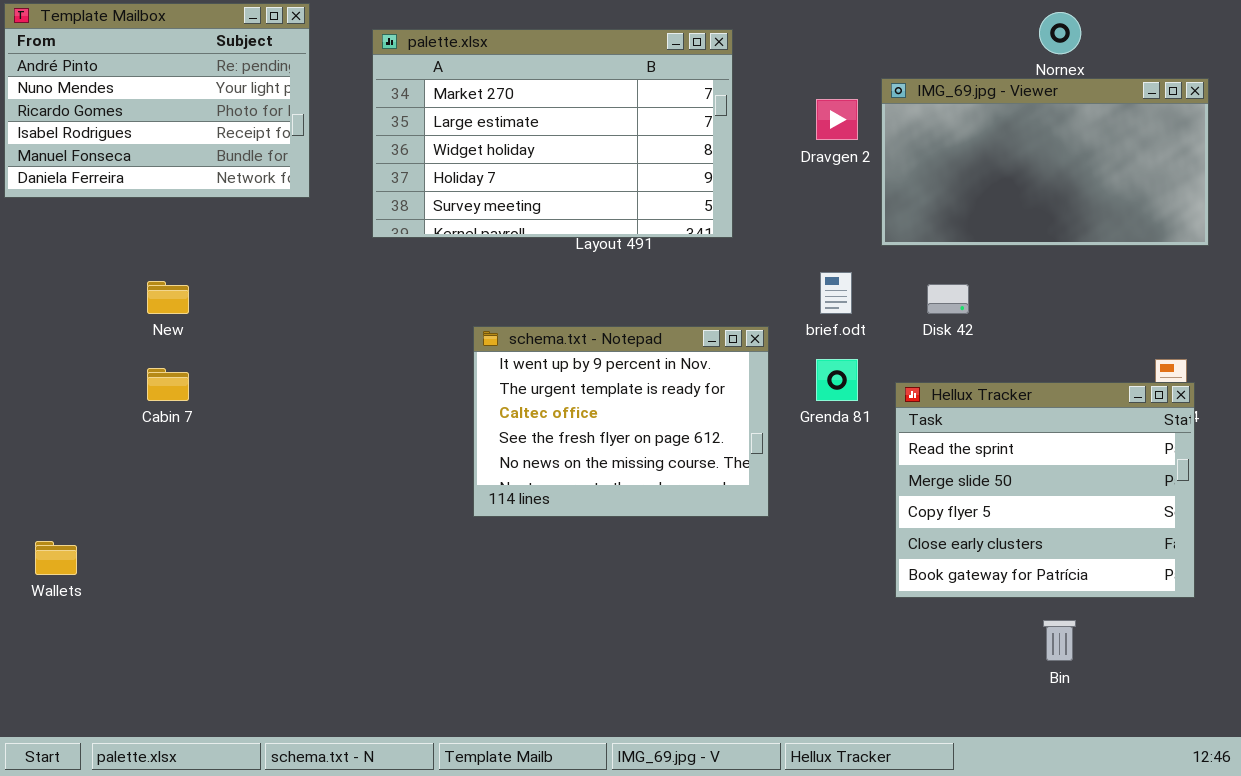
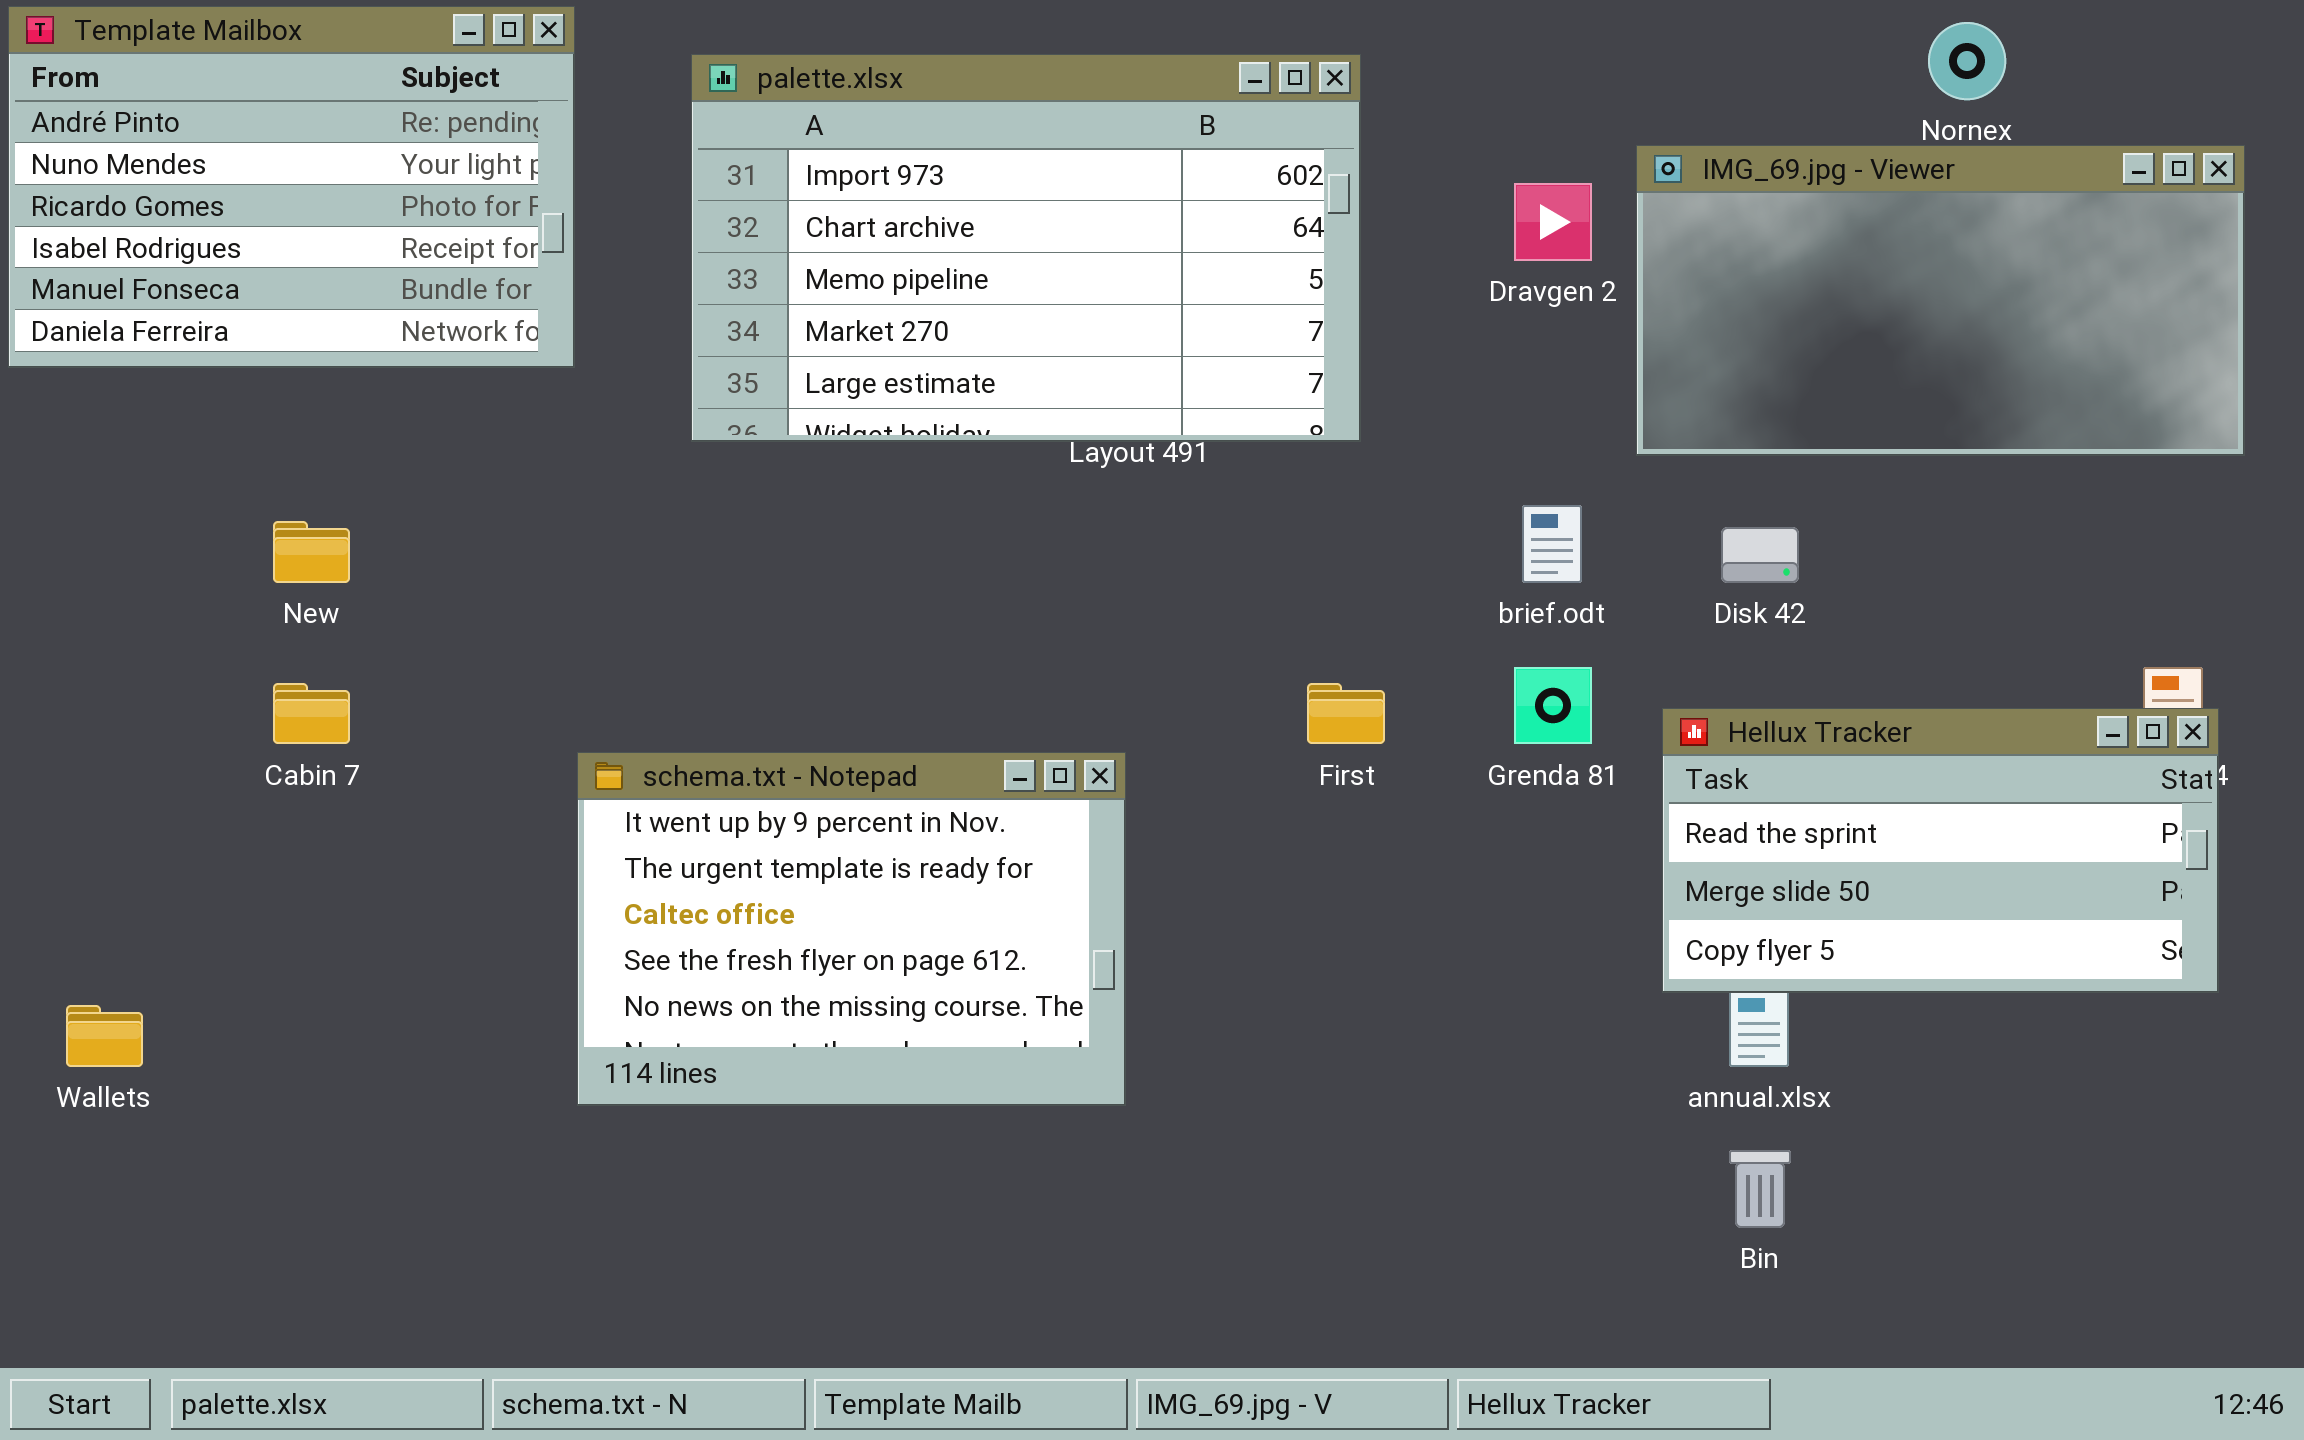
palette.xlsx: [372,29,733,238] -> [691,54,1361,442], scrolled up 3 rows
schema.txt - Notepad: [473,326,769,517] -> [577,752,1126,1106], moved
Hellux Tracker: [895,382,1195,598] -> [1662,708,2219,993], resized
Bin: [1043,620,1076,661] -> [1729,1150,1791,1228], moved

